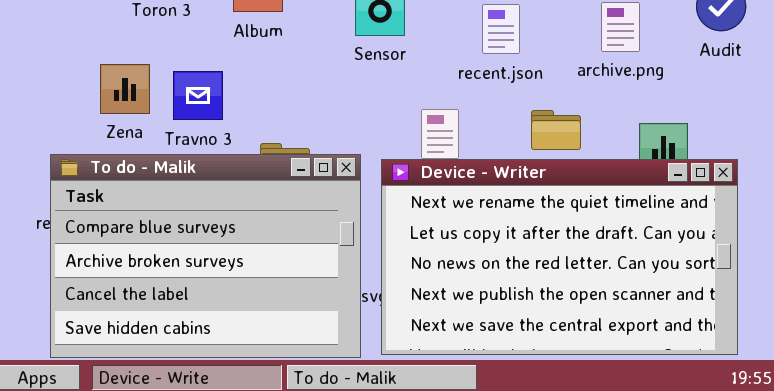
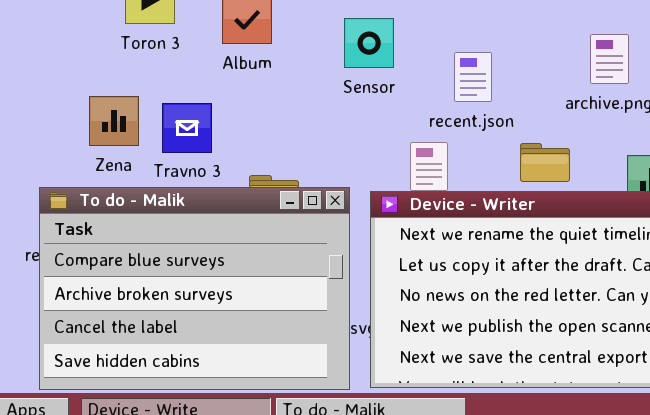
recent.json: [482,4,520,54] -> [454,52,492,102], moved

